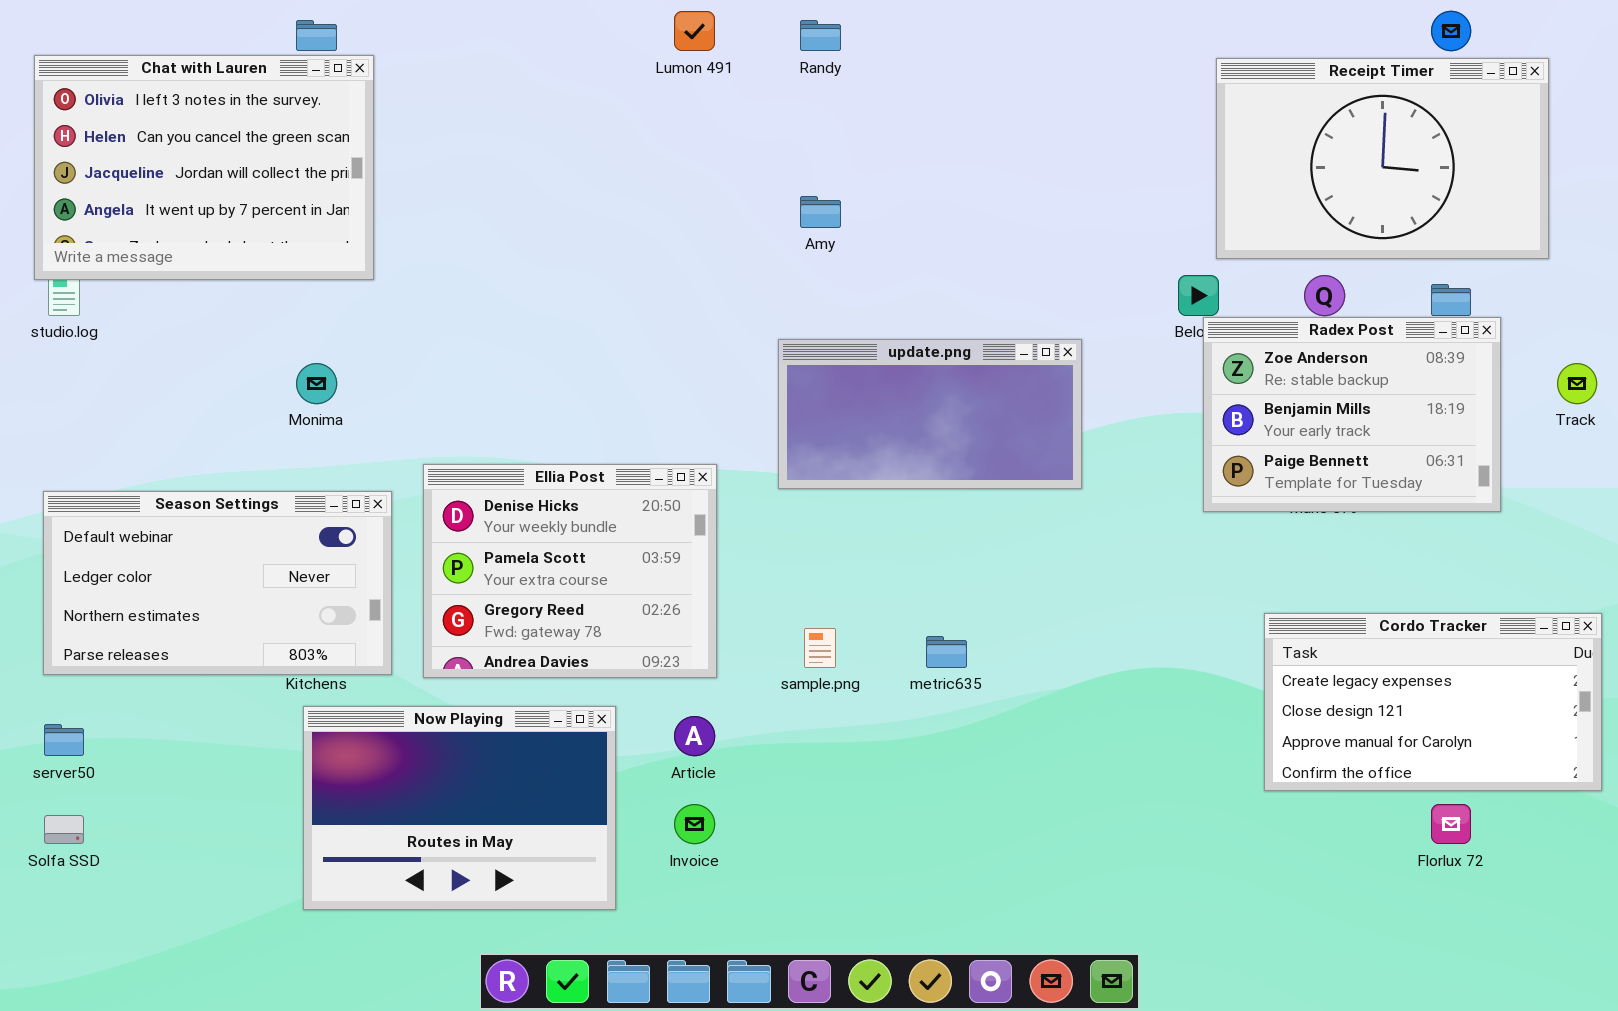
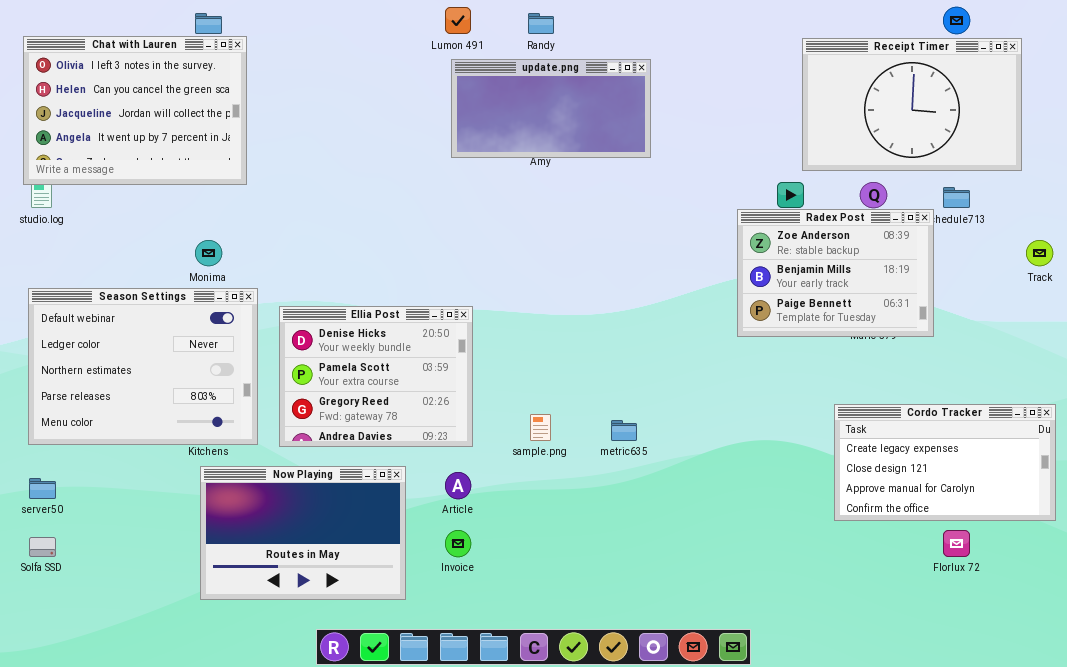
Radex Post: [1203,317,1501,512] -> [737,209,934,337], moved
update.png: [778,339,1082,489] -> [451,59,651,158], moved
Season Settings: [43,491,392,675] -> [28,288,258,445], resized

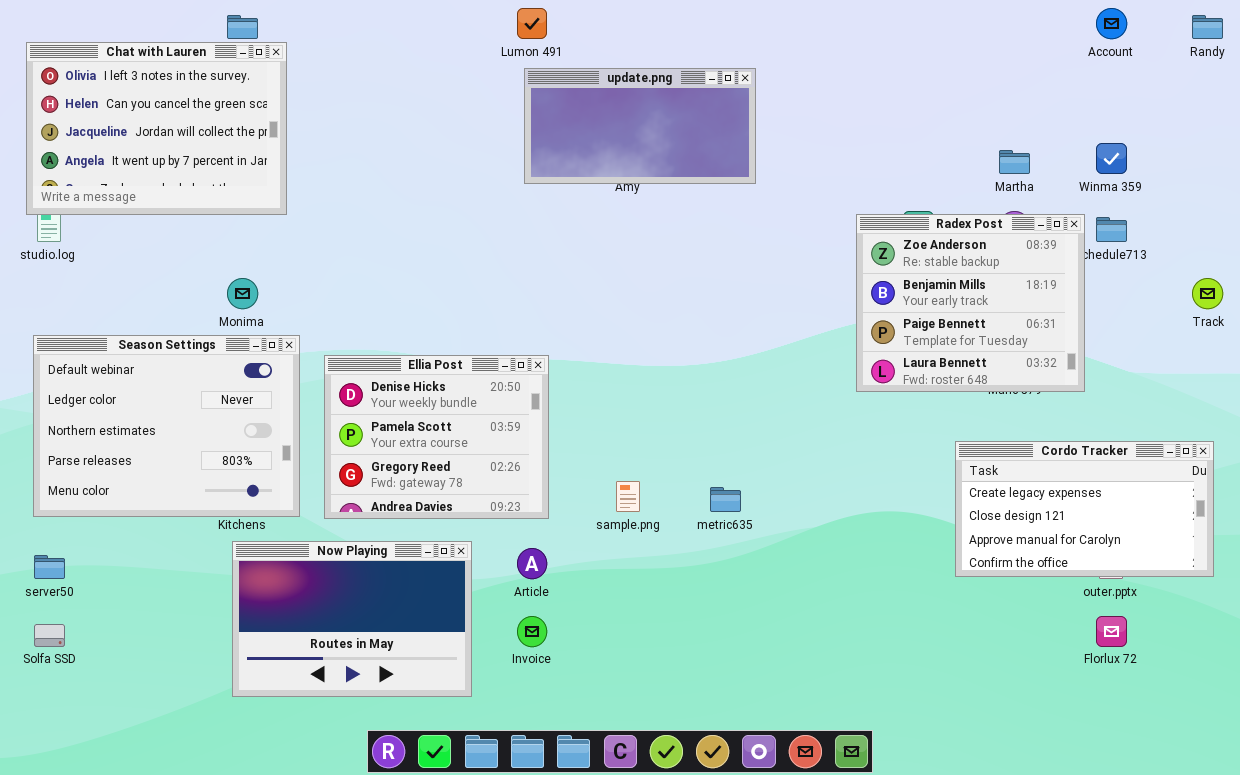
Randy: [528,13,554,34] -> [1192,15,1223,39], moved
Receipt Timer: [802,38,1022,171] -> none, closed
Radex Post: [737,209,934,337] -> [856,214,1085,392], resized
Cordo Tracker: [834,404,1056,521] -> [955,441,1214,577], moved

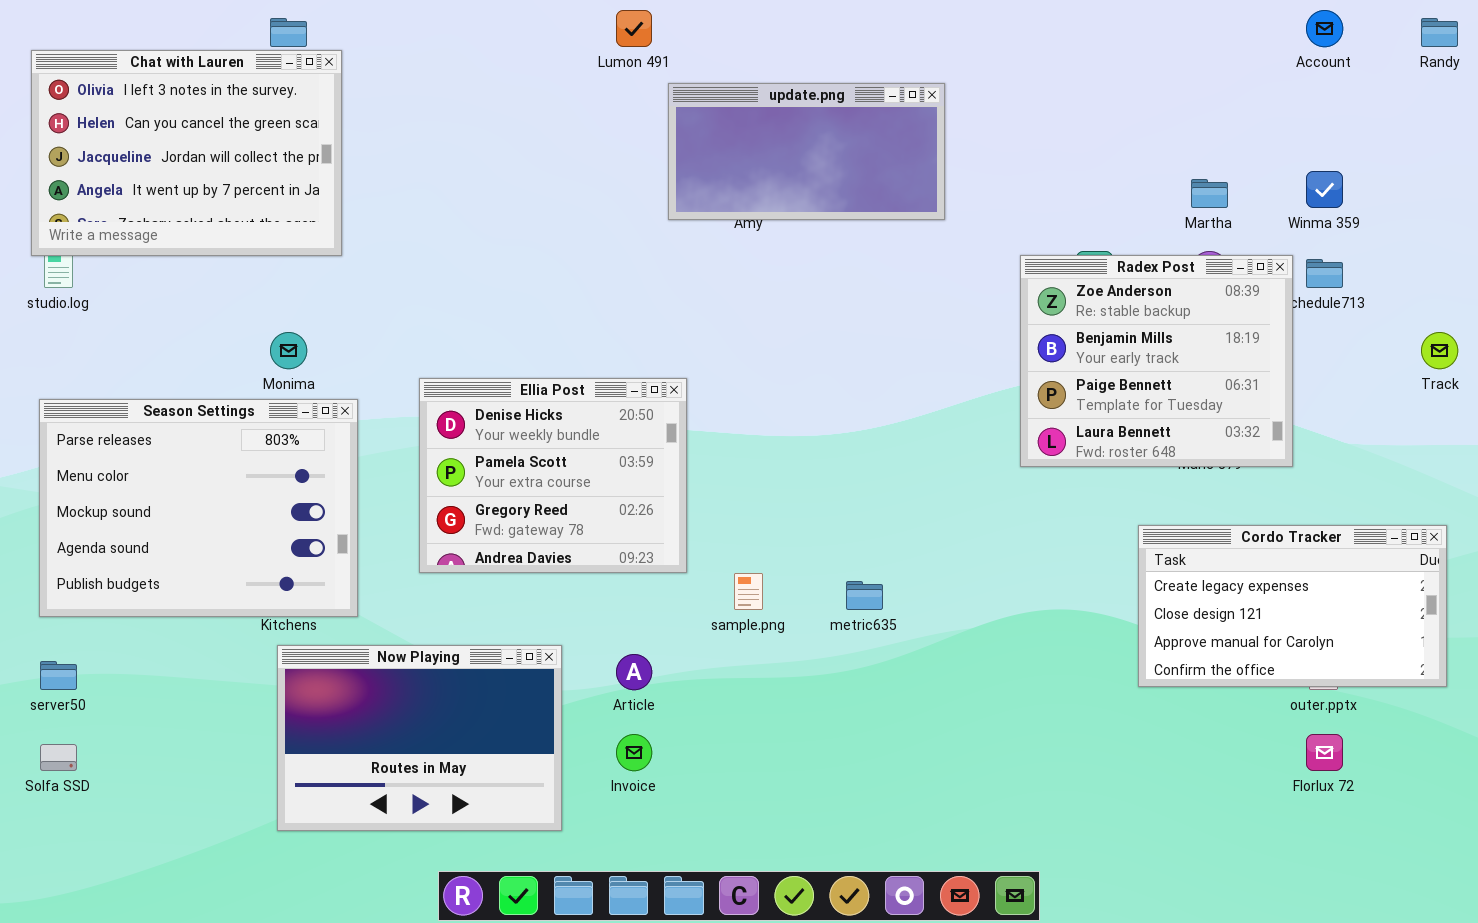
update.png: [524,68,756,184] -> [668,83,945,220], moved
Season Settings: [33,335,300,517] -> [39,399,358,617], scrolled down 3 rows
Ellia Post: [324,355,549,519] -> [419,378,687,573], moved

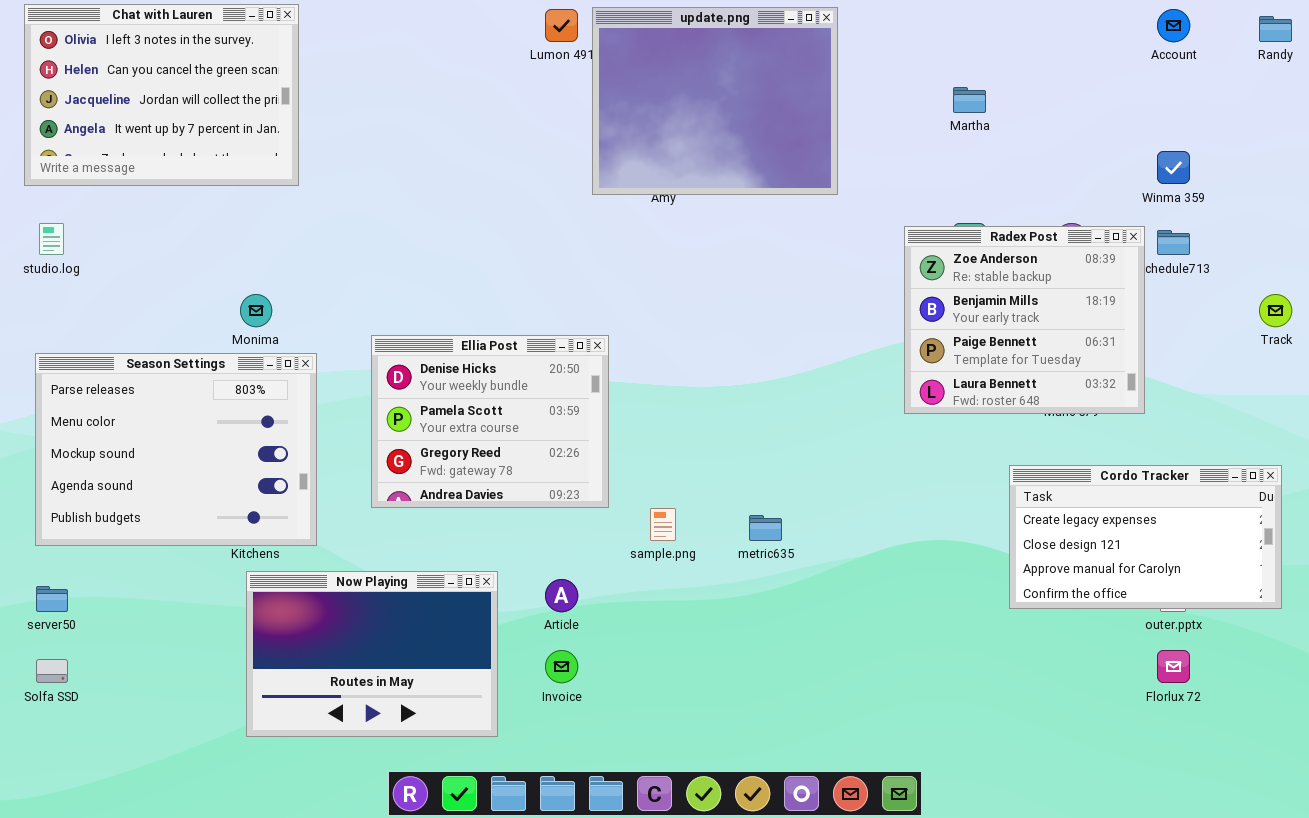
Chat with Lauren: [31,50,342,256] -> [24,4,299,186], moved
update.png: [668,83,945,220] -> [592,7,838,195], resized
Martha: [1191,179,1228,208] -> [953,87,986,113], moved

